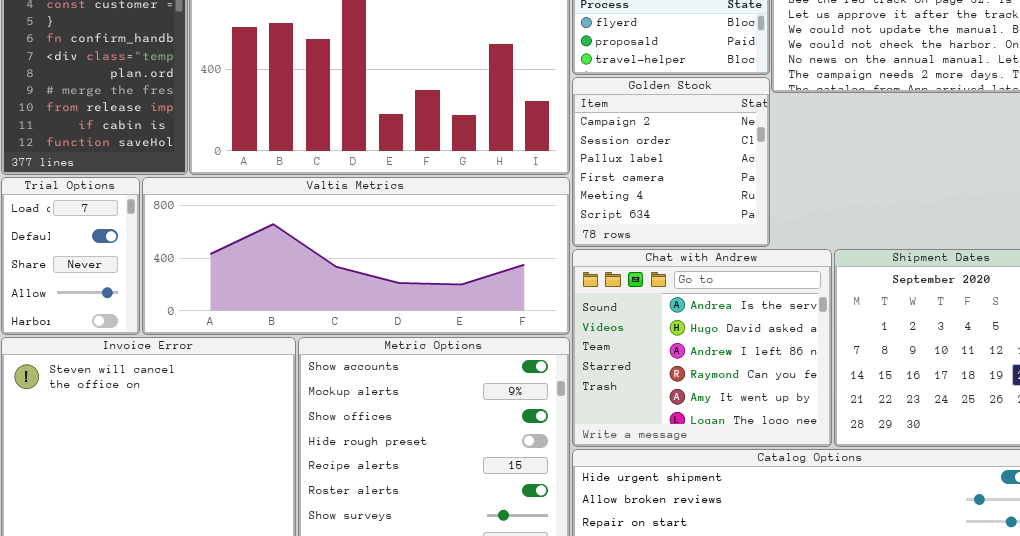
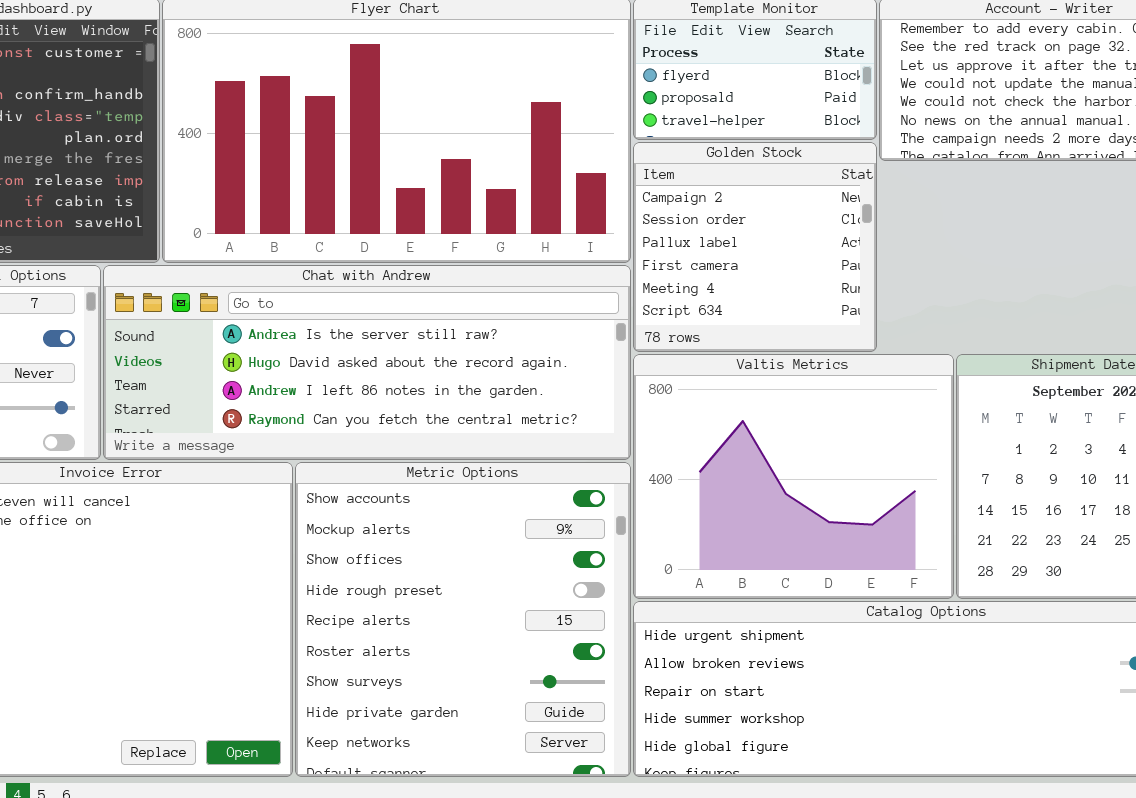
Valtis Metrics: [142,177,570,335] -> [633,354,954,599], moved, resized
Chat with Andrew: [572,249,832,447] -> [103,265,631,460], moved, resized

